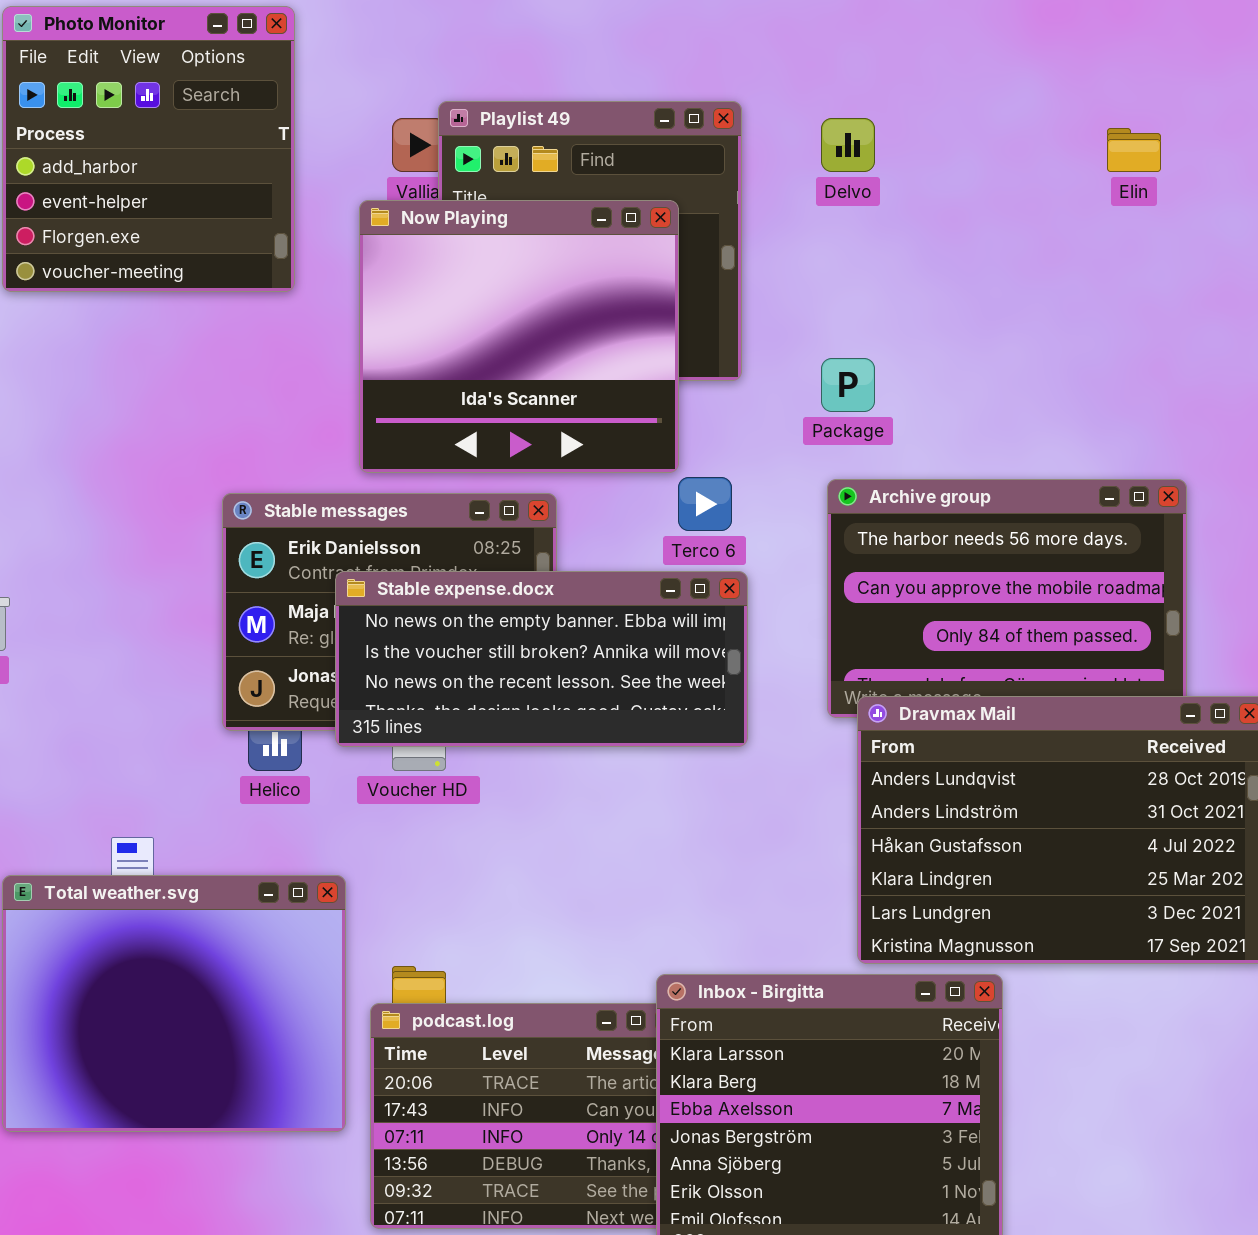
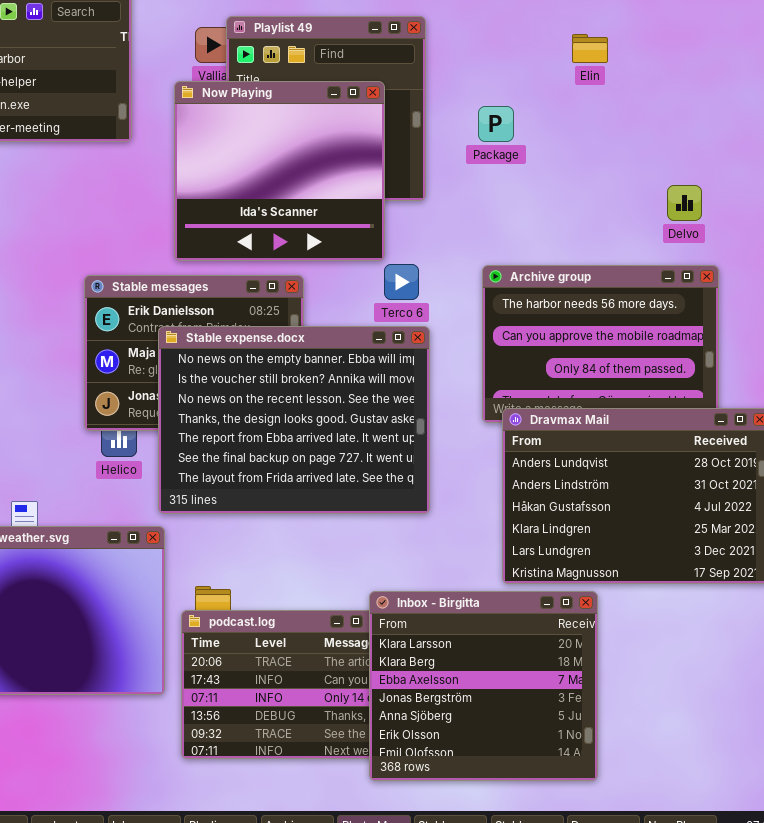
Delvo: [821,118,875,172] -> [667,185,702,221], moved
Elin: [1107,128,1161,172] -> [572,34,608,63], moved
Package: [821,358,875,412] -> [478,106,514,142], moved
Stable expense.docx: [335,571,748,747] -> [158,326,430,514], resized

